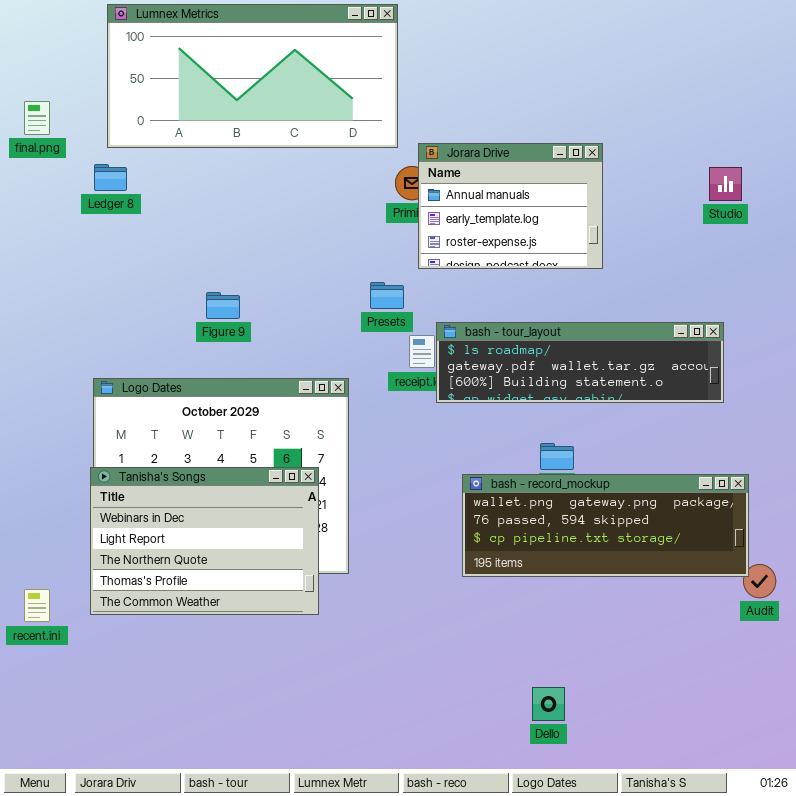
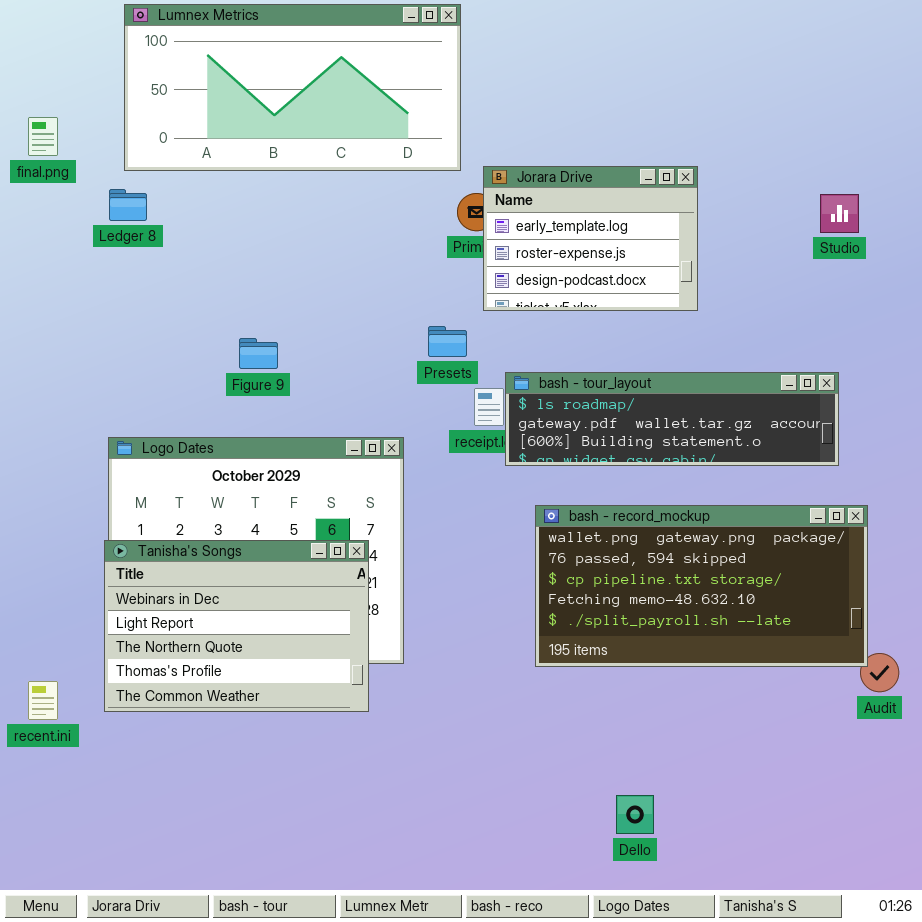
Jorara Drive: [418,143,603,269] -> [483,166,698,311], scrolled down 1 row
bash - record_mockup: [462,474,749,577] -> [535,505,868,667], resized

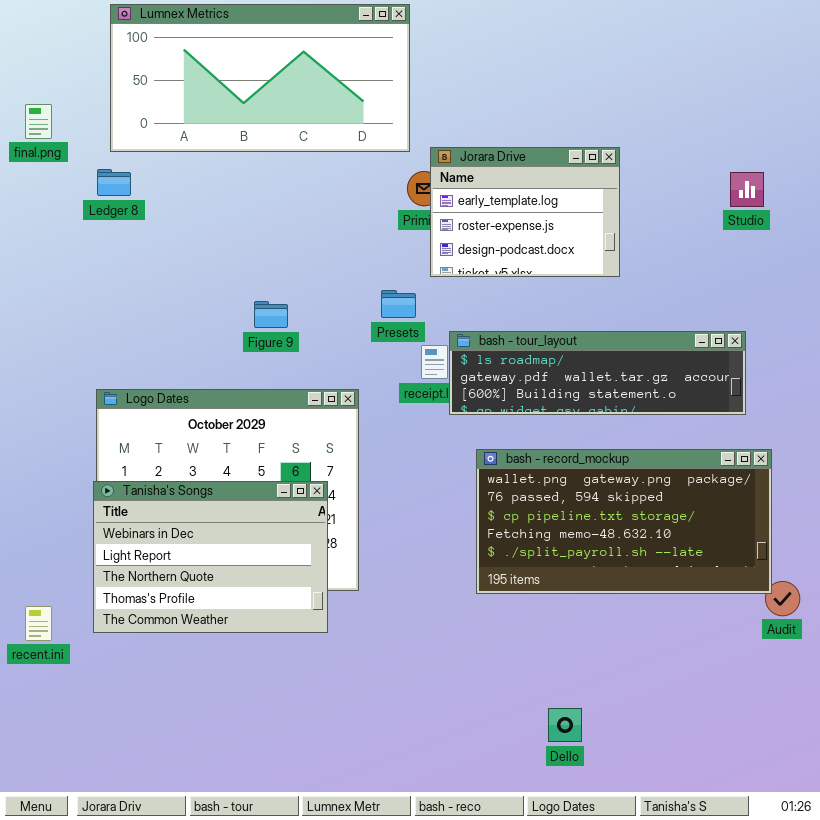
Figure 9: [239,338,278,369] -> [254,301,288,328], moved

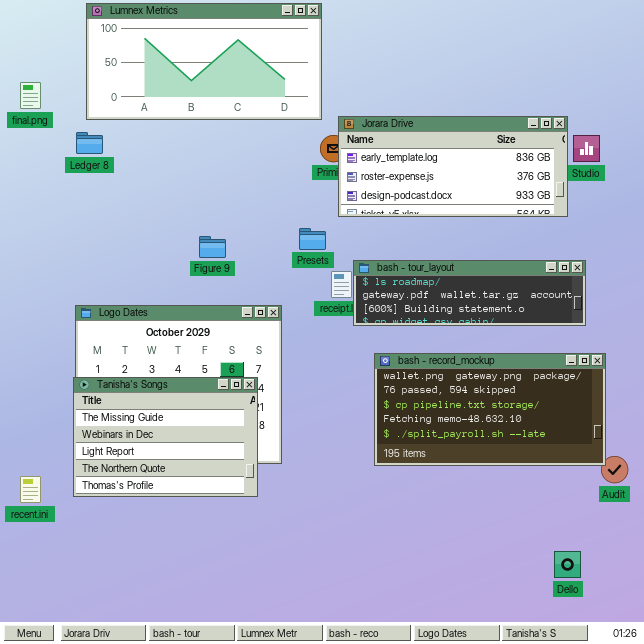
Jorara Drive: [430,147,620,277] -> [338,116,568,217], resized
Tanisha's Songs: [93,481,328,633] -> [73,377,258,497], scrolled up 1 row
Dello: [548,708,582,742] -> [554,551,581,578], moved

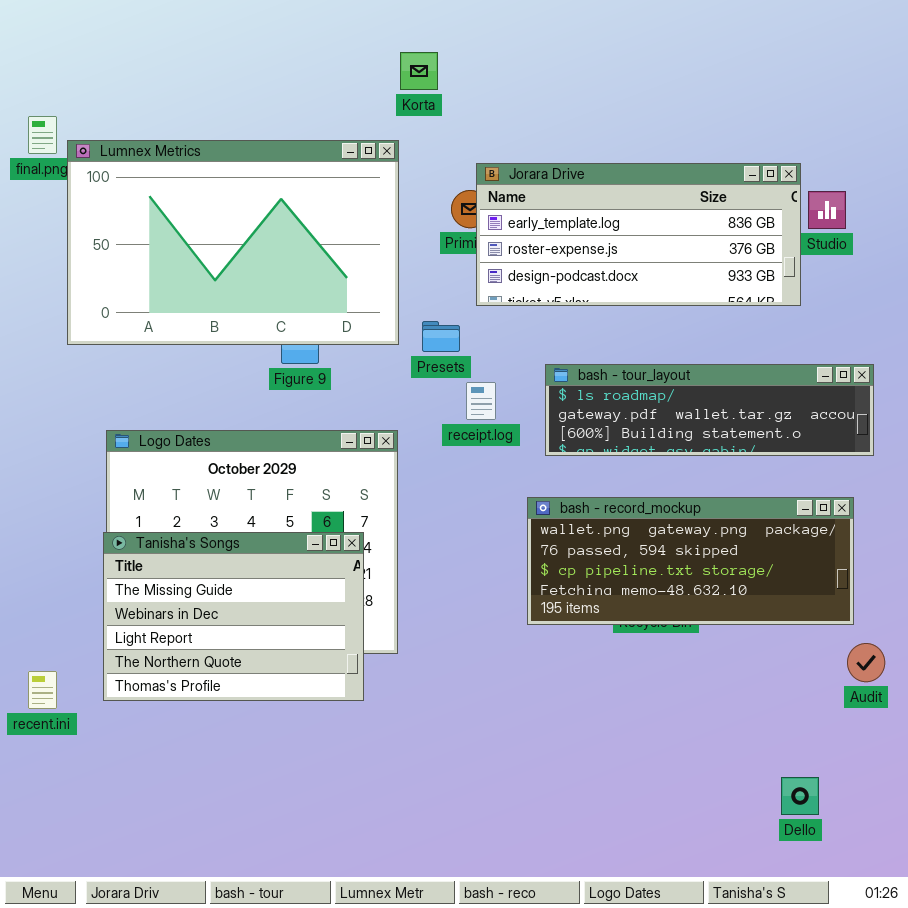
Lumnex Metrics: [86,3,322,120] -> [67,140,399,345], moved, resized
bash - tour_layout: [353,260,586,326] -> [545,364,874,456], moved
bash - record_mockup: [374,353,606,466] -> [527,497,854,625], resized

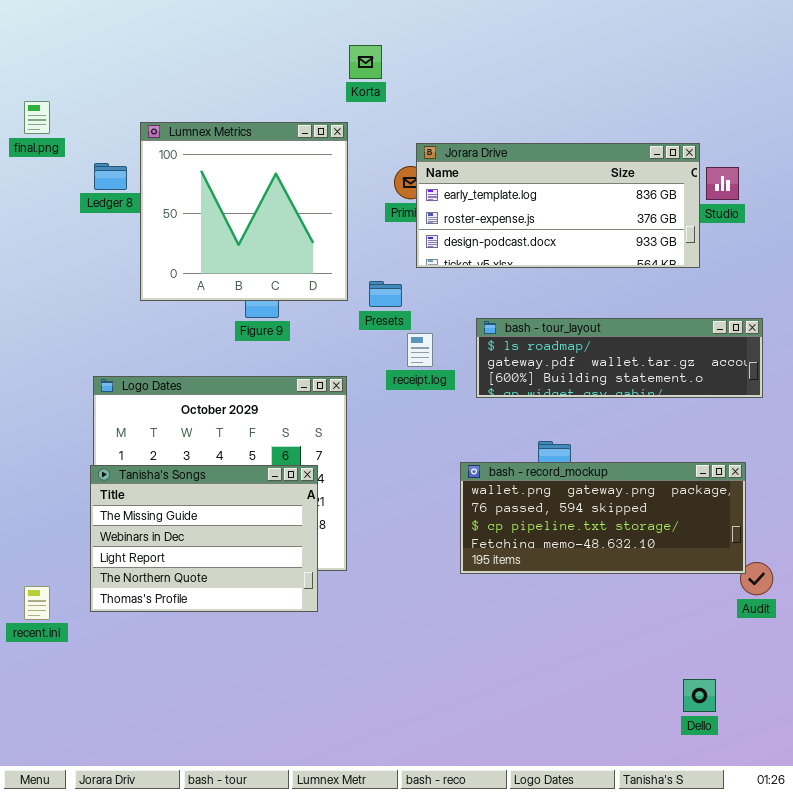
Lumnex Metrics: [67,140,399,345] -> [140,122,348,301], resized
bash - record_mockup: [527,497,854,625] -> [460,462,746,574], moved

